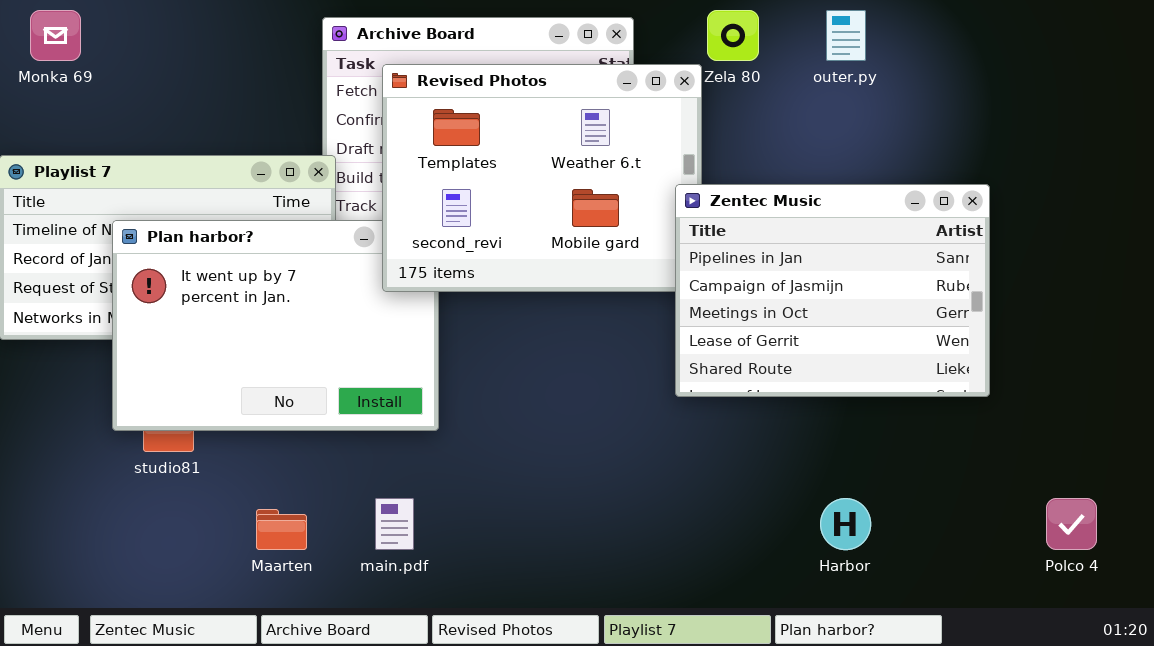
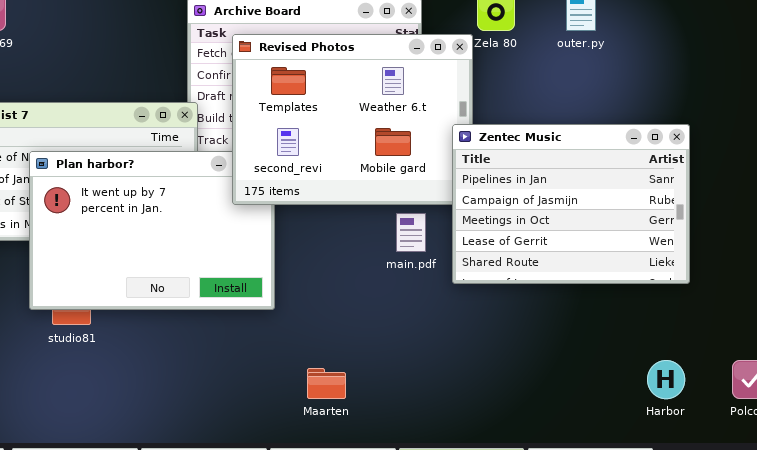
main.pdf: [375,498,414,550] -> [396,213,426,252], moved
Harbor: [820,498,871,550] -> [647,360,685,399], moved
Maarten: [256,509,307,550] -> [307,368,346,399], moved

